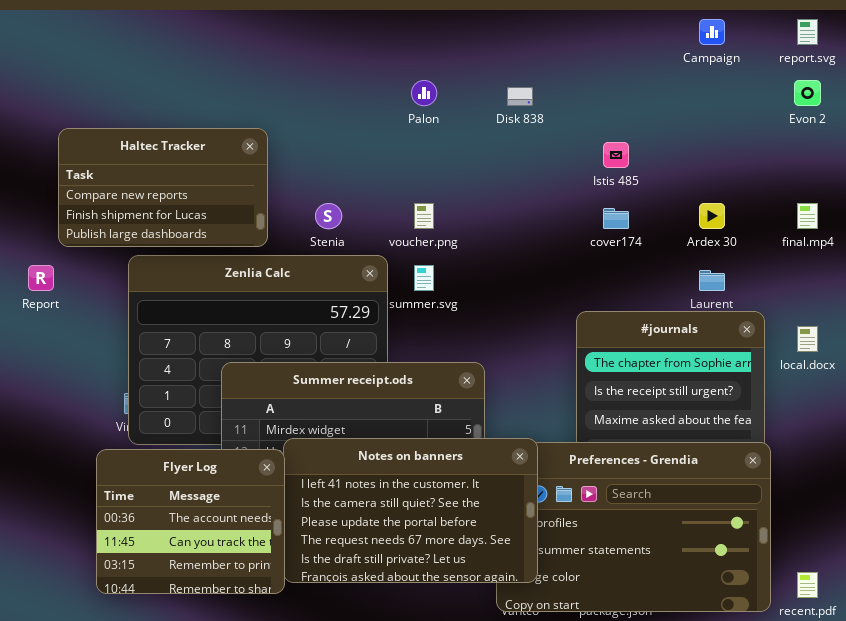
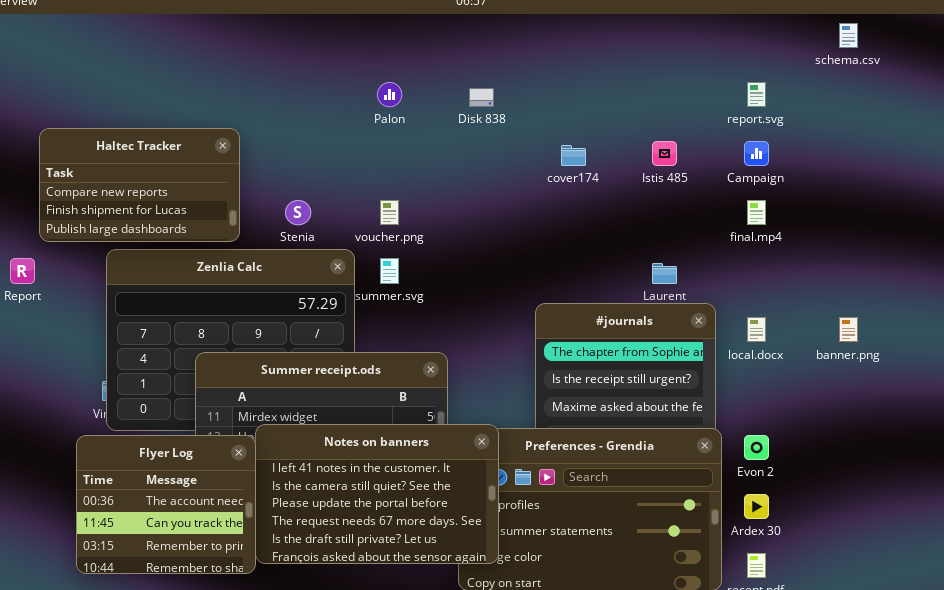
Campaign: [699,19,725,45] -> [744,141,769,166], moved
report.svg: [797,19,818,45] -> [747,82,766,107], moved
Evon 2: [794,80,821,106] -> [744,435,769,460], moved
Istis 485: [603,142,629,168] -> [652,141,677,166], moved
Ardex 30: [699,203,725,229] -> [744,494,769,519], moved
cover174: [603,208,629,229] -> [561,145,586,166], moved

